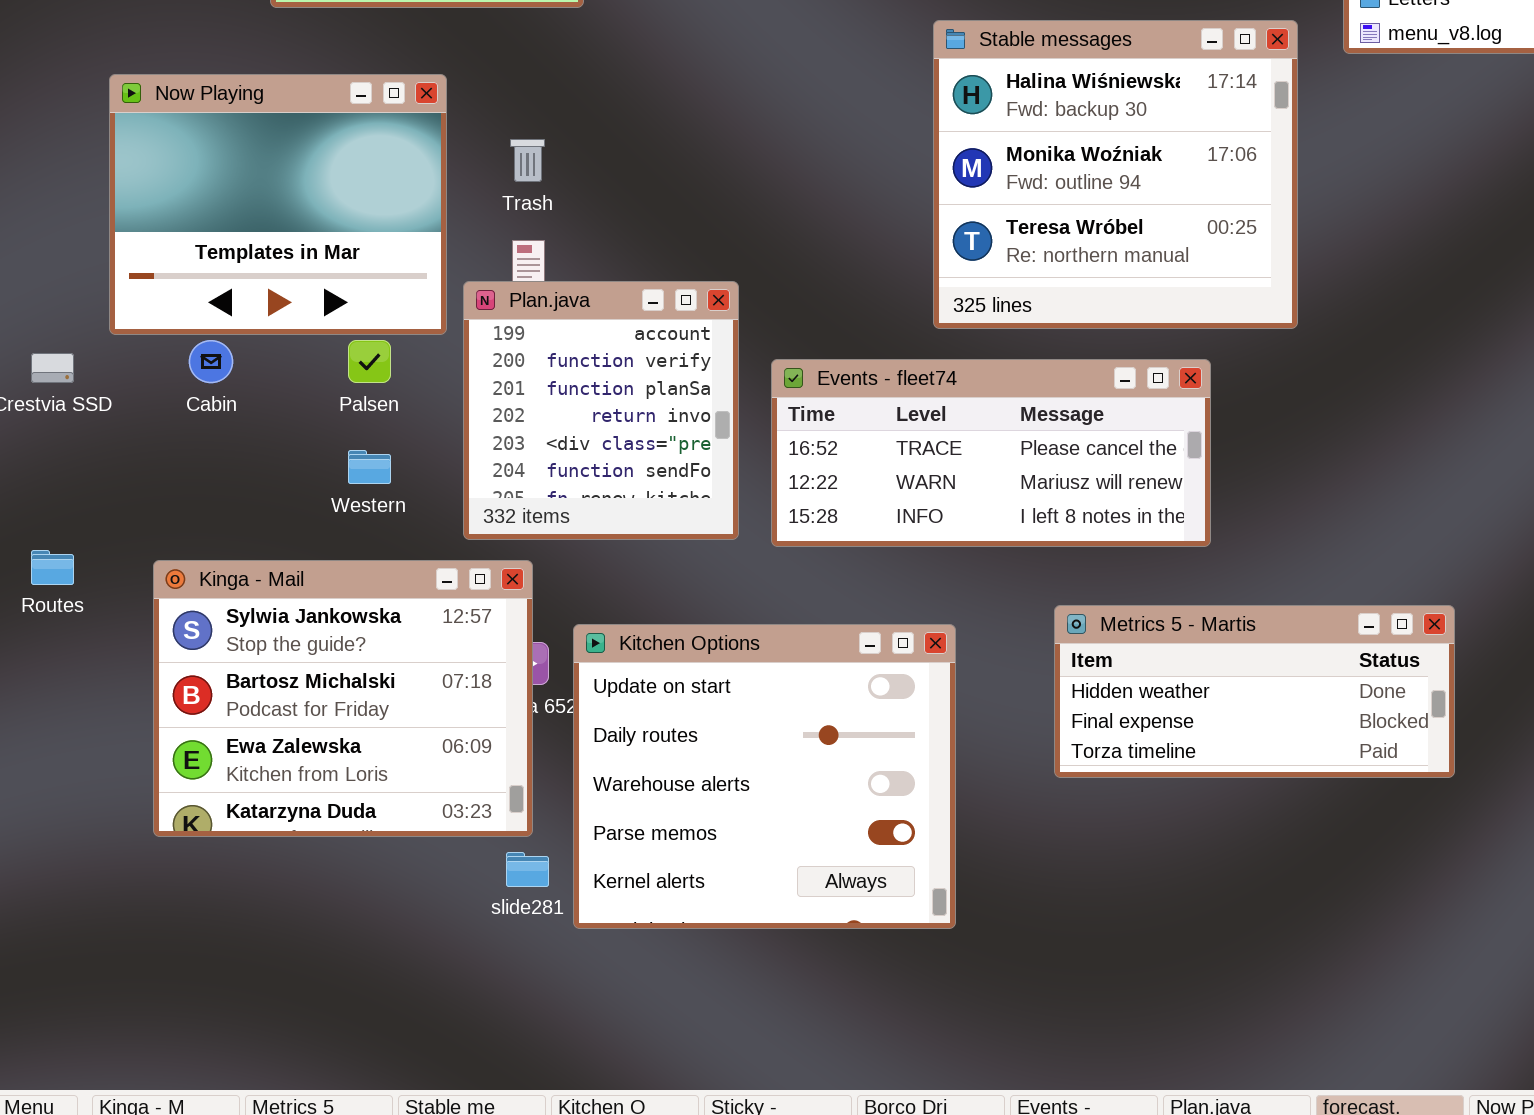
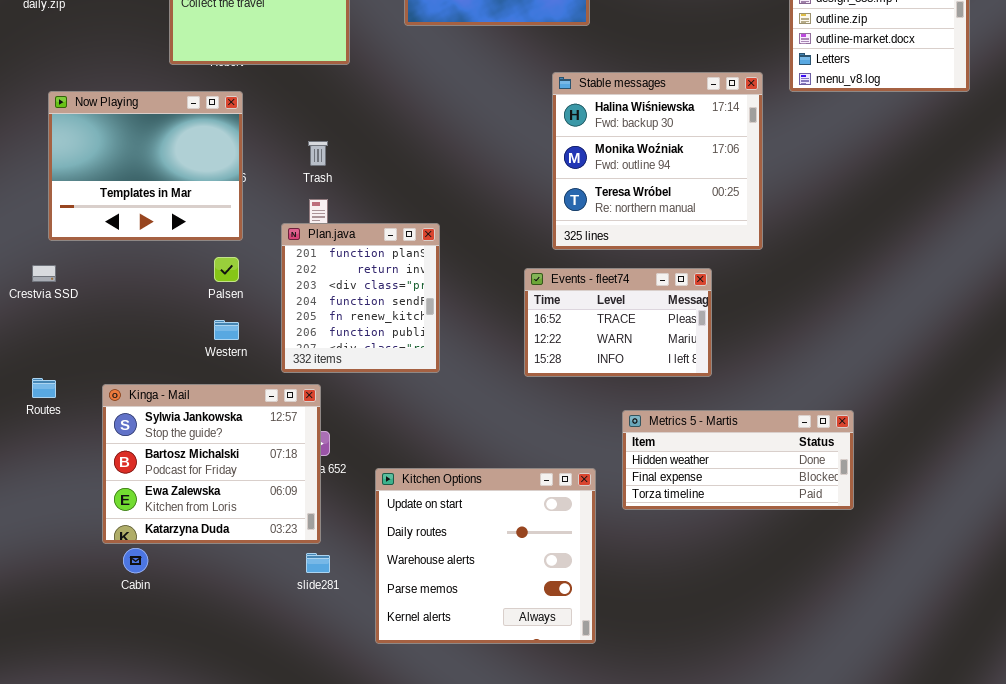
Now Playing: [109,74,447,335] -> [48,91,243,241], moved
Plan.java: [463,281,739,540] -> [281,223,440,373], scrolled down 2 rows
Cabin: [189,340,233,383] -> [123,548,148,573], moved
Events - fleet74: [771,359,1211,547] -> [524,268,712,377], resized
Kitchen Options: [573,624,956,929] -> [375,468,596,644], moved

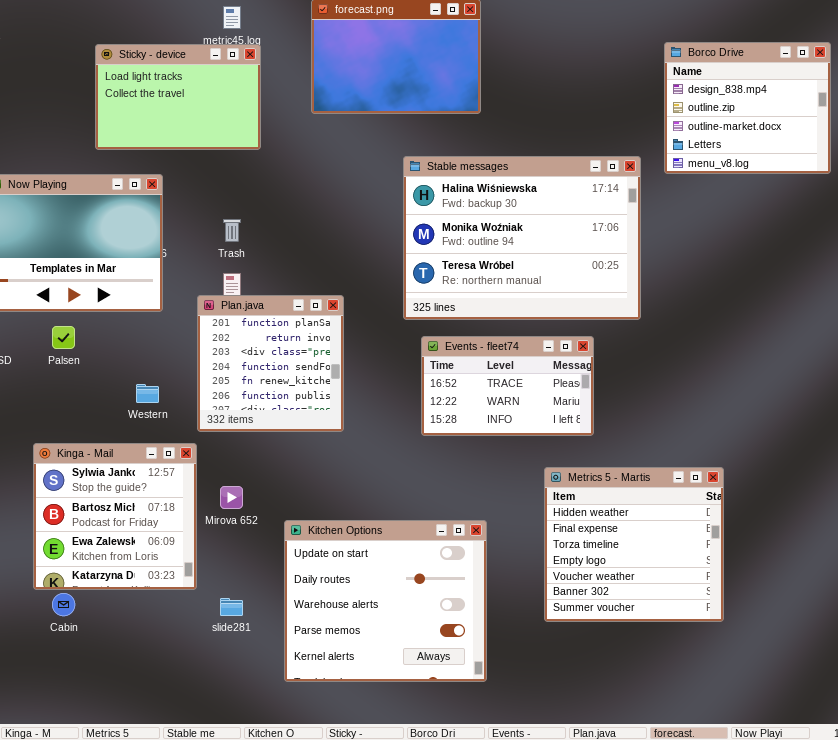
Stable messages: [552,72,763,250] -> [403,156,641,320], resized
Palsen: [214,257,239,282] -> [52,326,75,349], moved
Kinga - Mail: [102,384,321,544] -> [33,443,197,590], resized
Metrics 5 - Martis: [622,410,854,510] -> [544,467,724,622], resized

